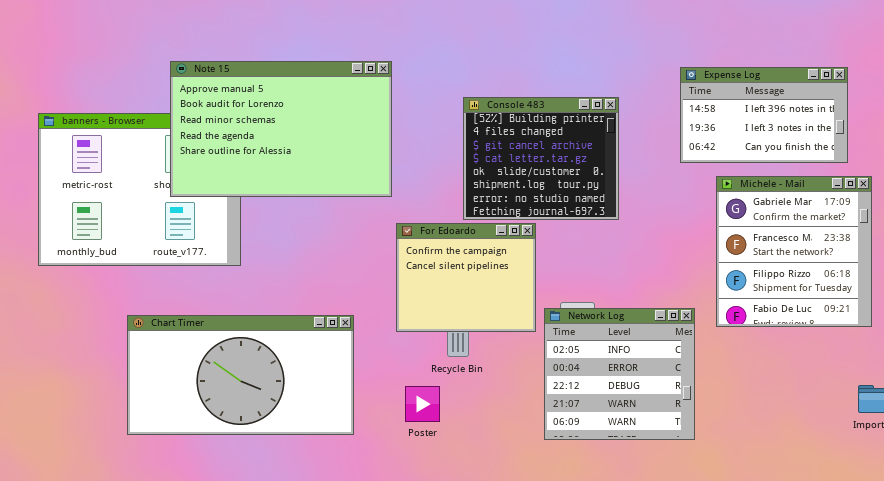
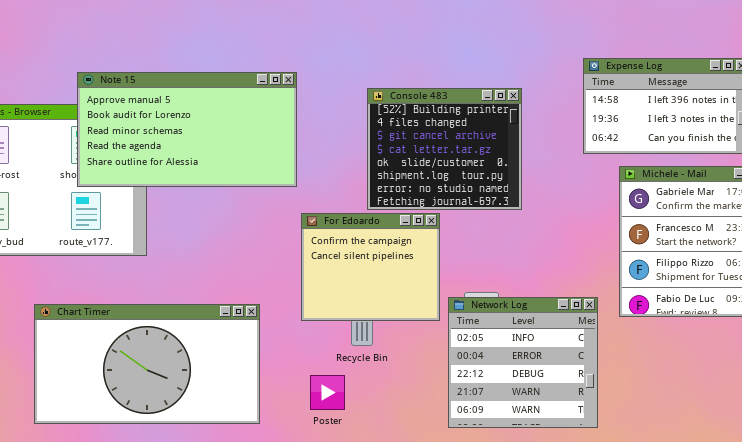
Note 15: [170,61,392,197] -> [77,72,297,187], resized

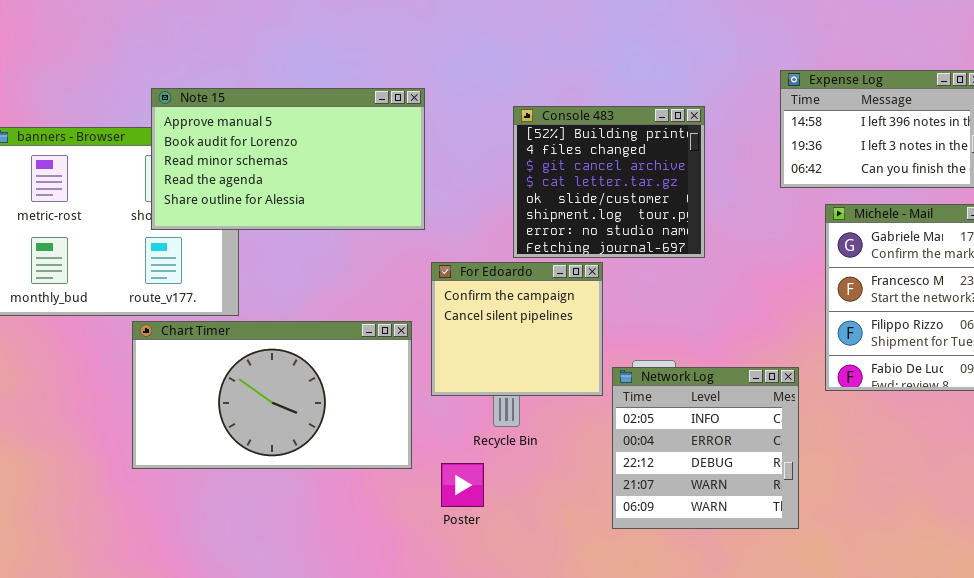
Chart Timer: [34,304,260,424] -> [132,321,412,469], moved

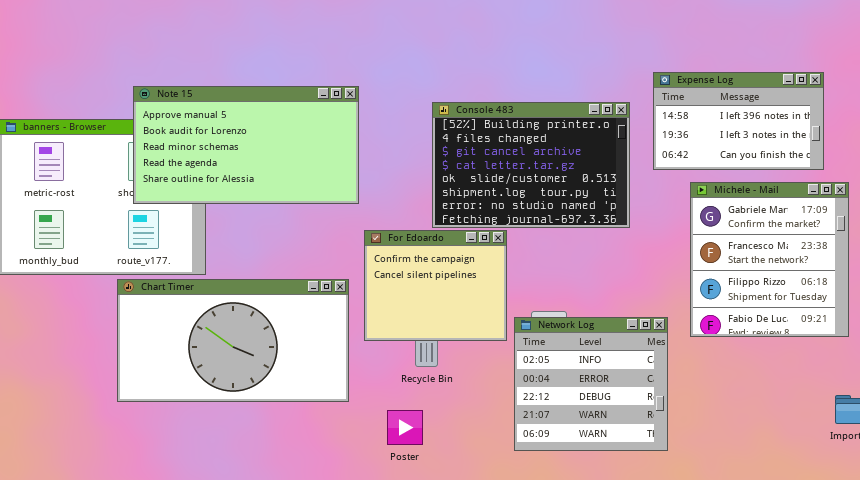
Console 483: [513,106,705,258] -> [432,102,630,228], resized
Poster: [441,463,484,507] -> [387,410,423,445], moved

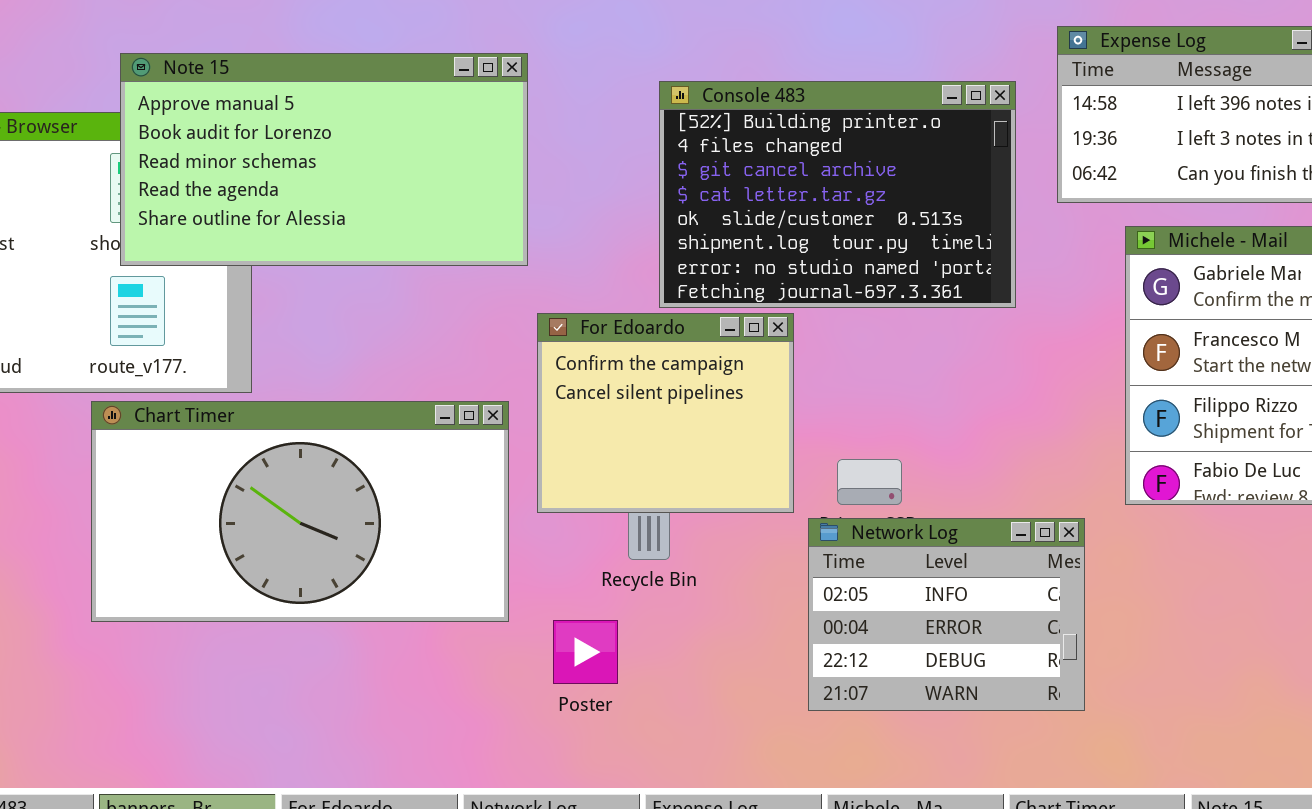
Network Log: [514,317,668,451] -> [808,518,1085,711], resized
Poster: [387,410,423,445] -> [553,620,618,684], moved

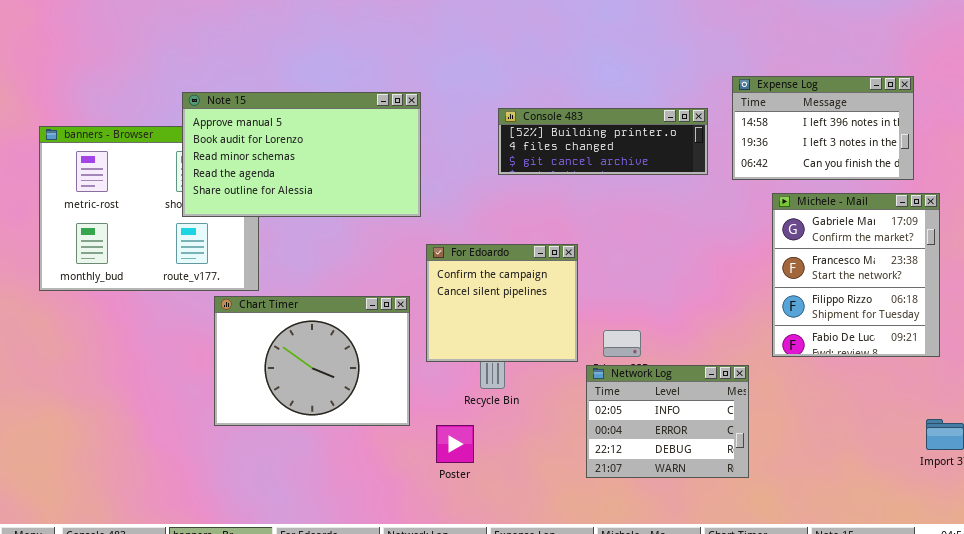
Console 483: [659,81,1016,308] -> [498,108,708,175], resized
Chart Timer: [91,401,509,622] -> [214,296,410,426], resized

